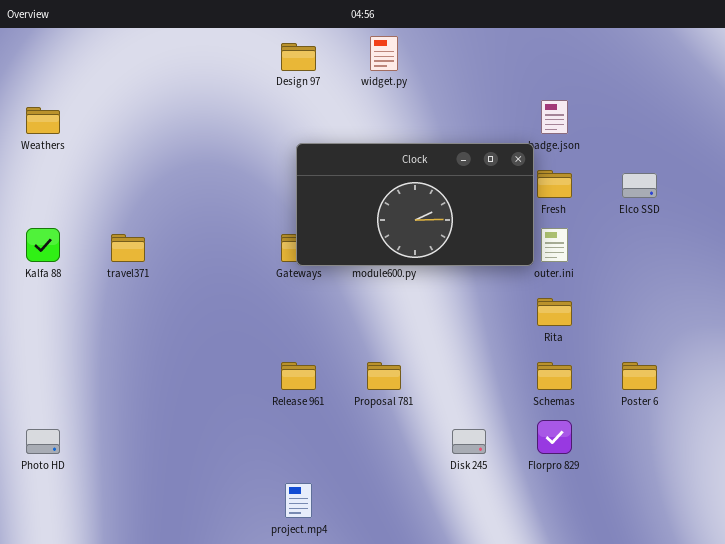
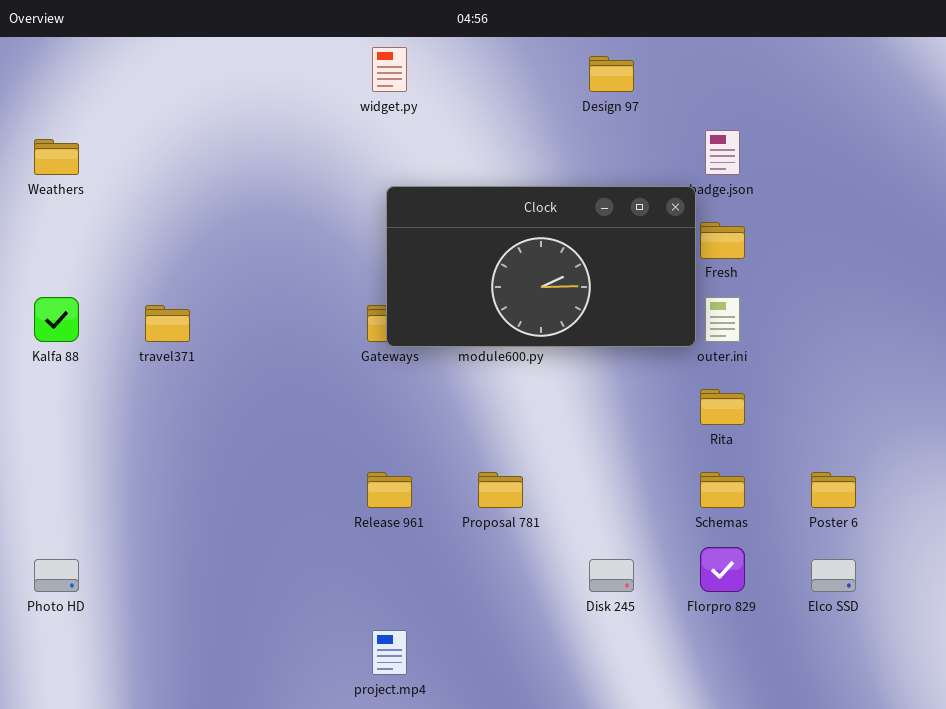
widget.py: [370,36,398,71] -> [372,47,407,92], moved
Design 97: [281,43,316,71] -> [589,56,634,92], moved
Elco SSD: [622,173,657,198] -> [811,559,856,592], moved

